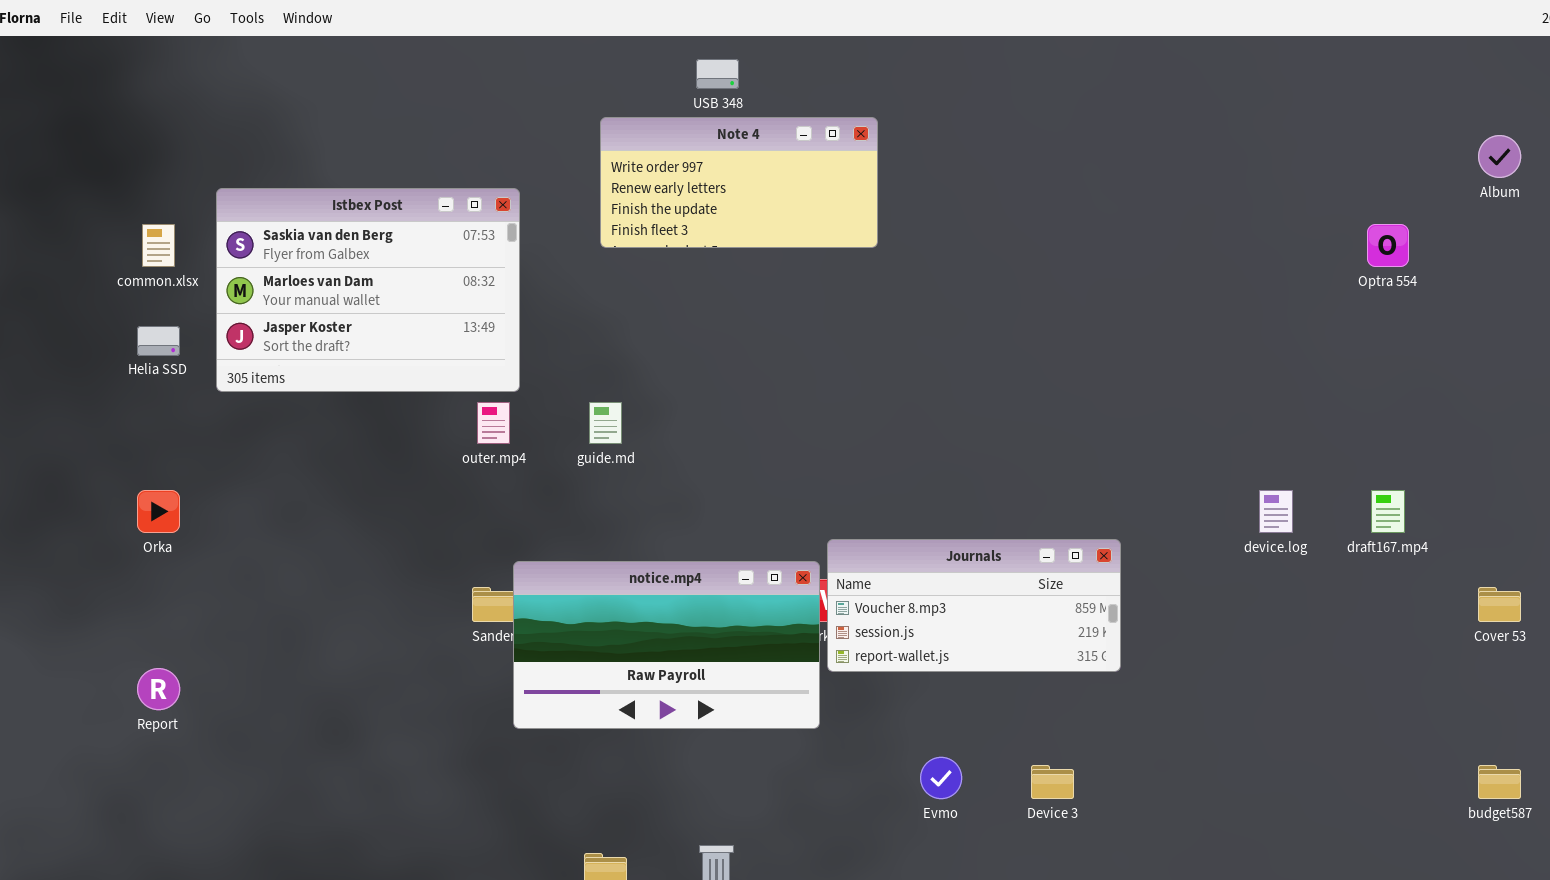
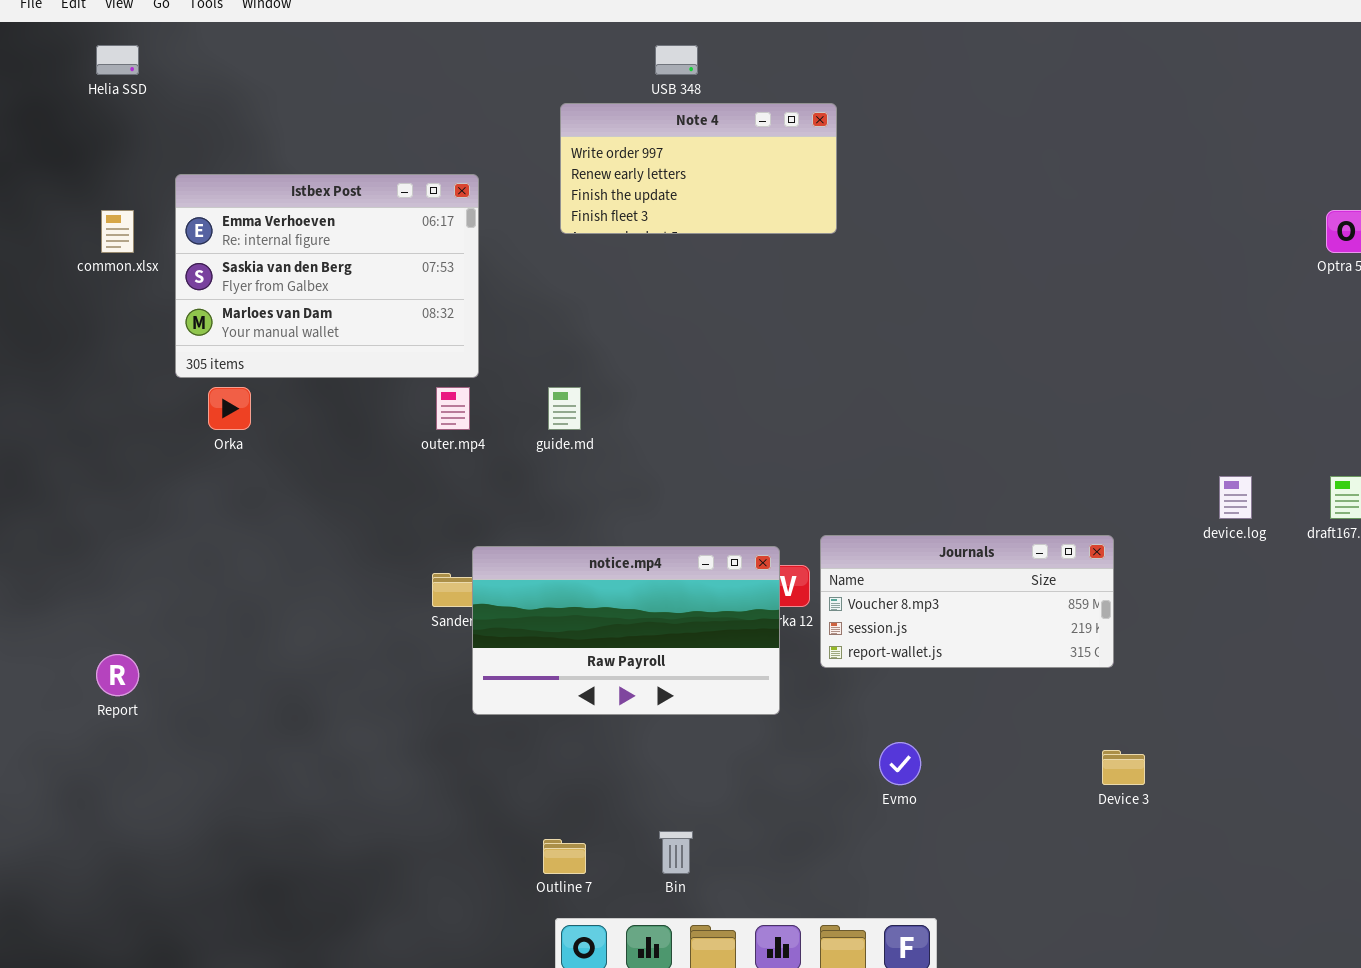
Istbex Post: [216,188,520,392] -> [175,174,479,378], scrolled up 1 row
Helia SSD: [137,326,180,356] -> [96,45,139,75], moved
Orka: [137,490,180,533] -> [208,387,251,430], moved
Journals: [827,539,1121,672] -> [820,535,1114,668], moved
Device 3: [1031,765,1074,799] -> [1102,750,1145,785], moved

